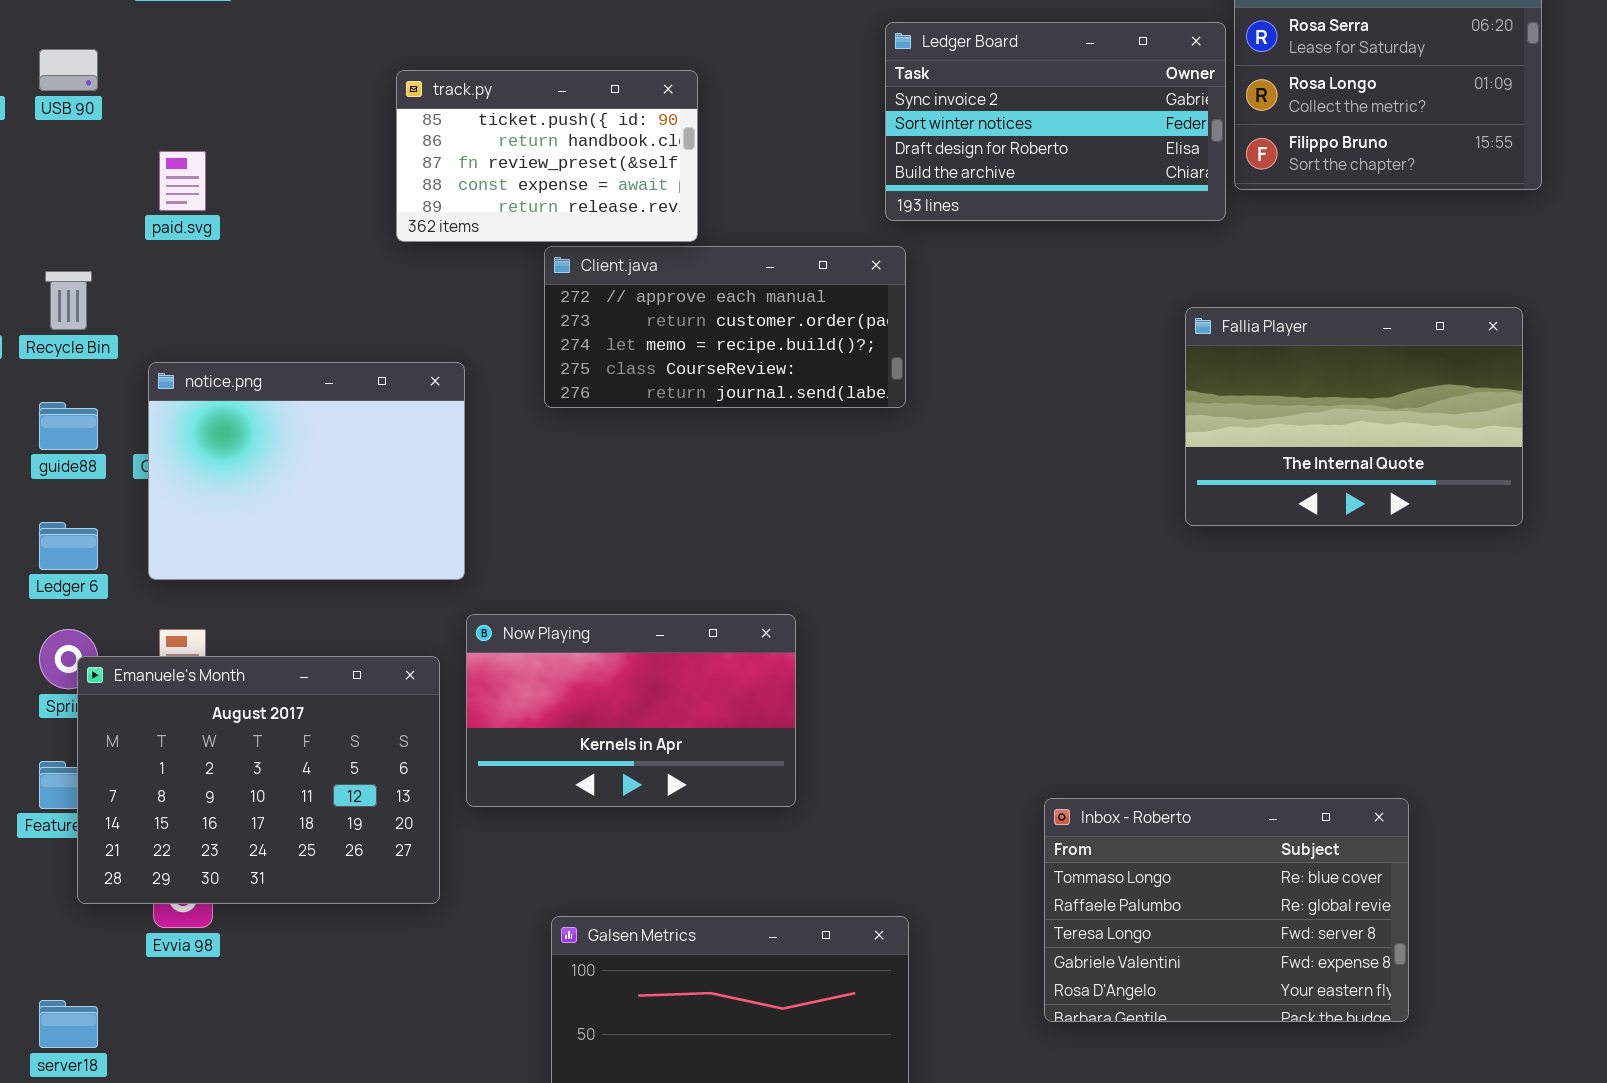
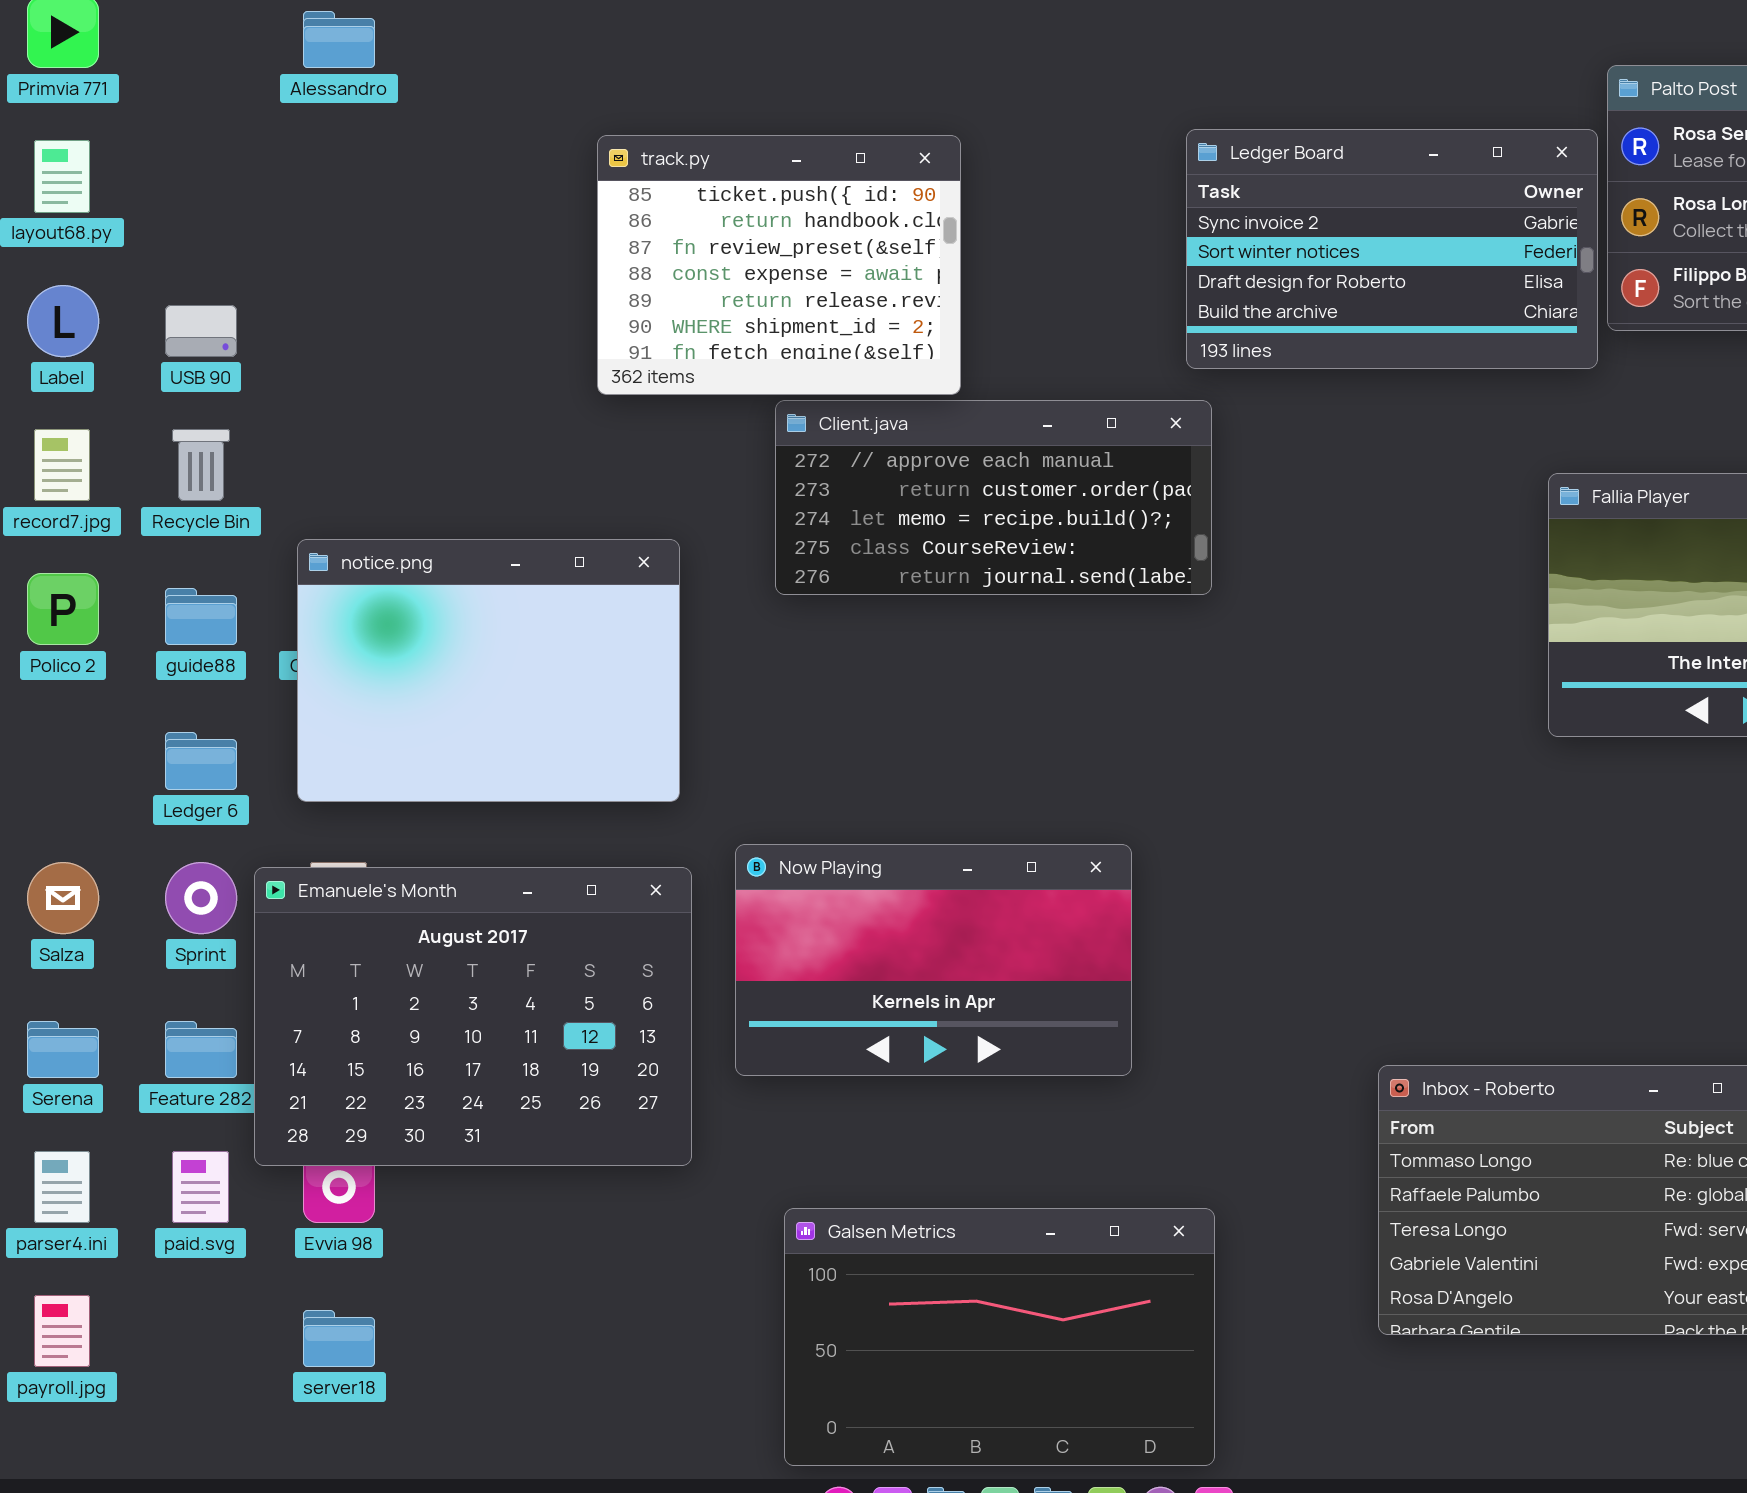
USB 90: [39,49,98,91] -> [165,305,237,357], moved
track.py: [396,70,698,242] -> [597,135,961,395], resized
paid.svg: [159,151,206,211] -> [172,1151,229,1223], moved
Now Playing: [466,614,796,807] -> [735,844,1132,1076], moved
Emanuele's Month: [77,656,440,904] -> [254,867,692,1166], moved
server18: [39,1000,98,1048] -> [303,1310,375,1367], moved

